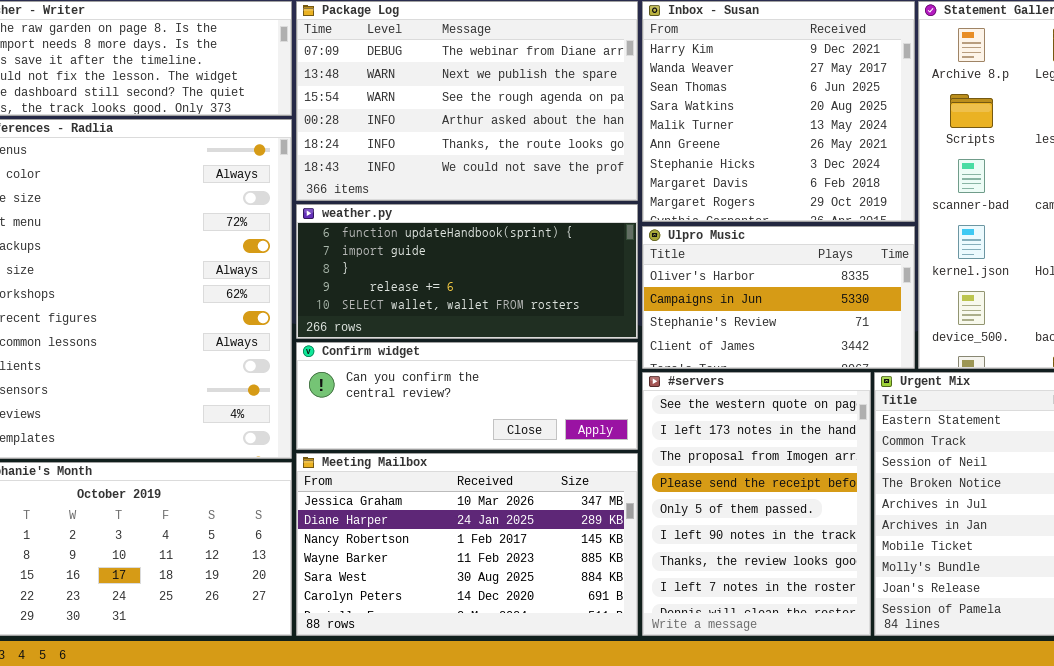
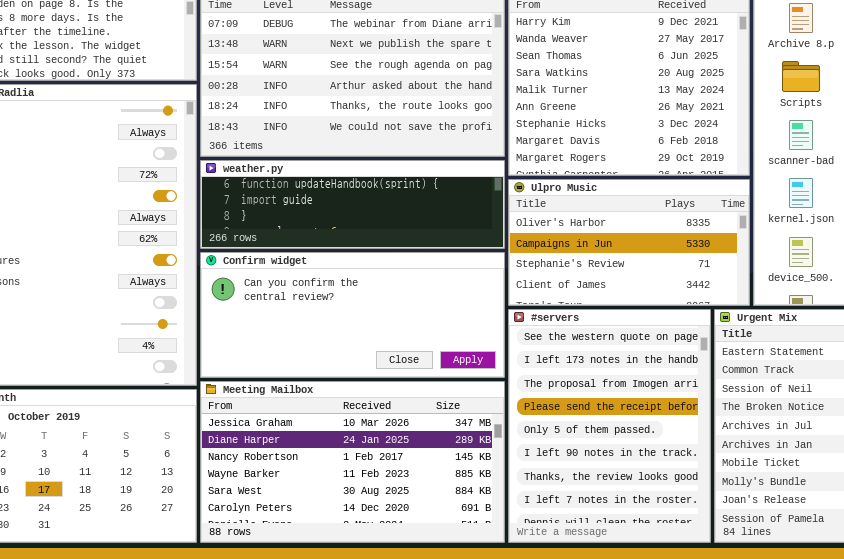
weather.py: [296,204,638,339] -> [200,160,505,249], resized
Confirm widget: [296,342,638,450] -> [200,252,505,378], resized

